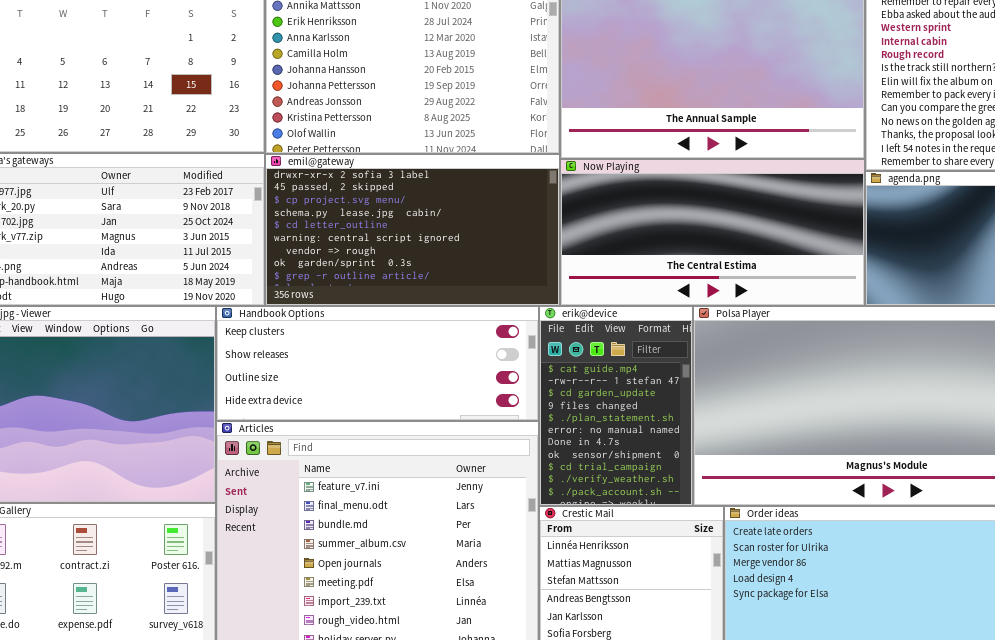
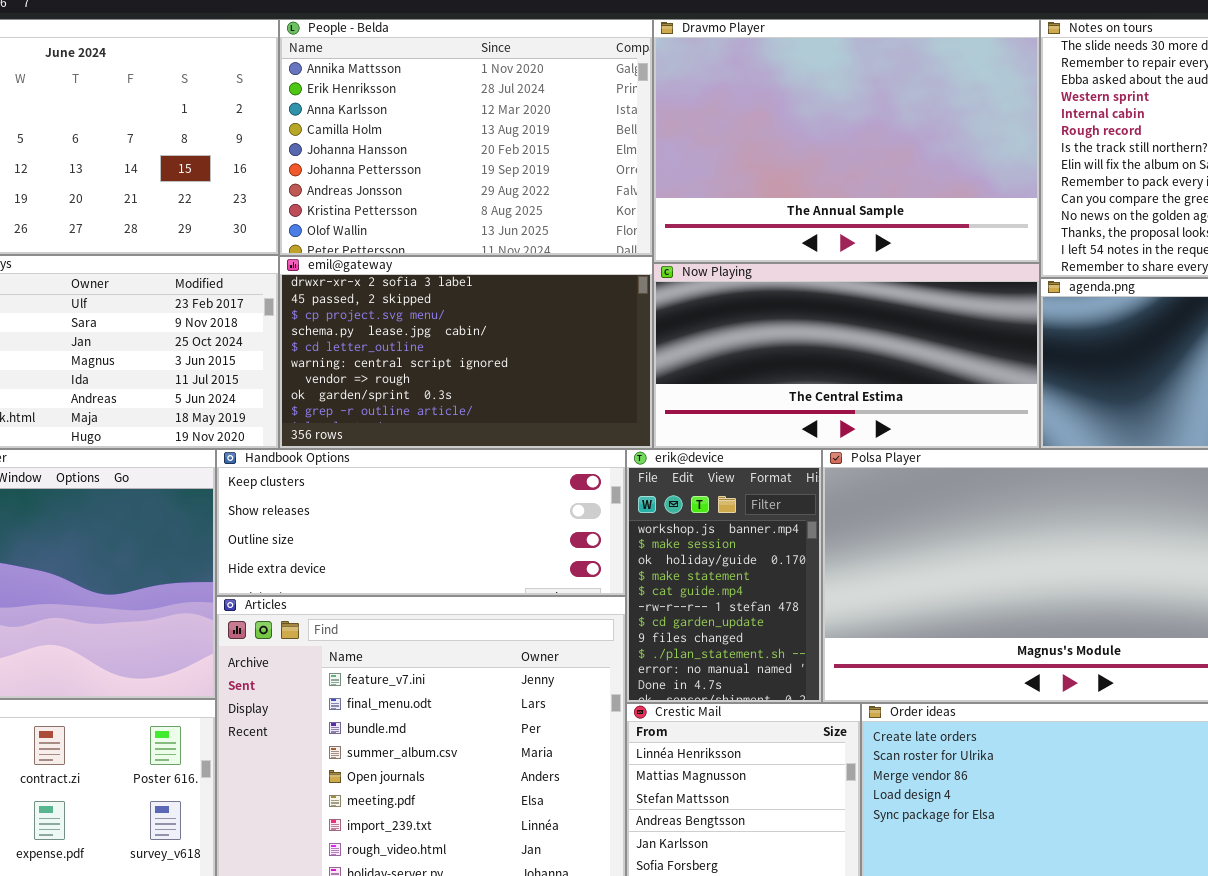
erik@device: [539,306,693,506] -> [626,449,822,703], scrolled up 4 rows

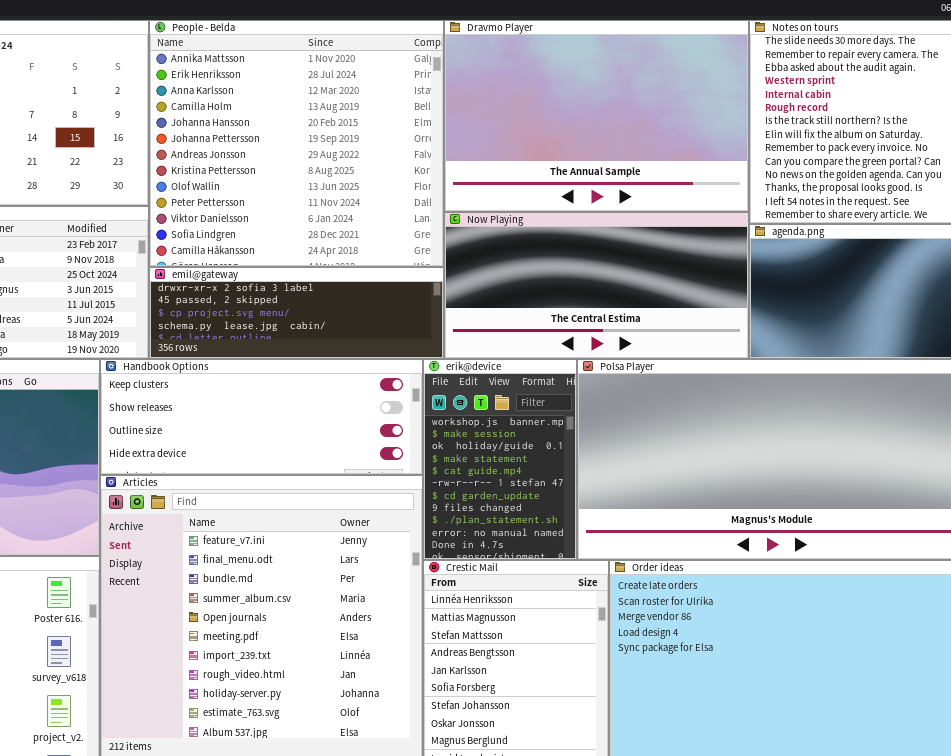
People - Belda: [279,19,653,256] -> [149,20,444,267], resized
emil@gateway: [279,256,653,449] -> [149,267,444,359], resized

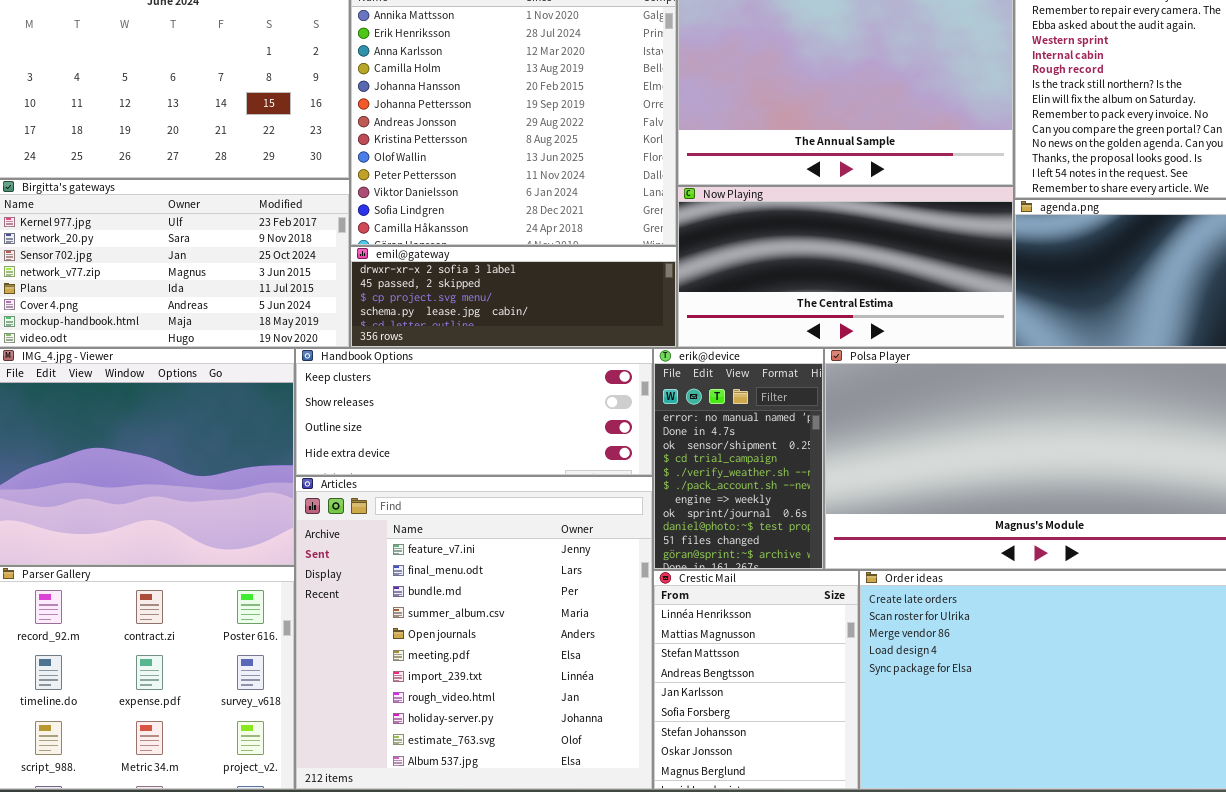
erik@device: [423,359,577,560] -> [653,348,824,570], scrolled down 9 rows

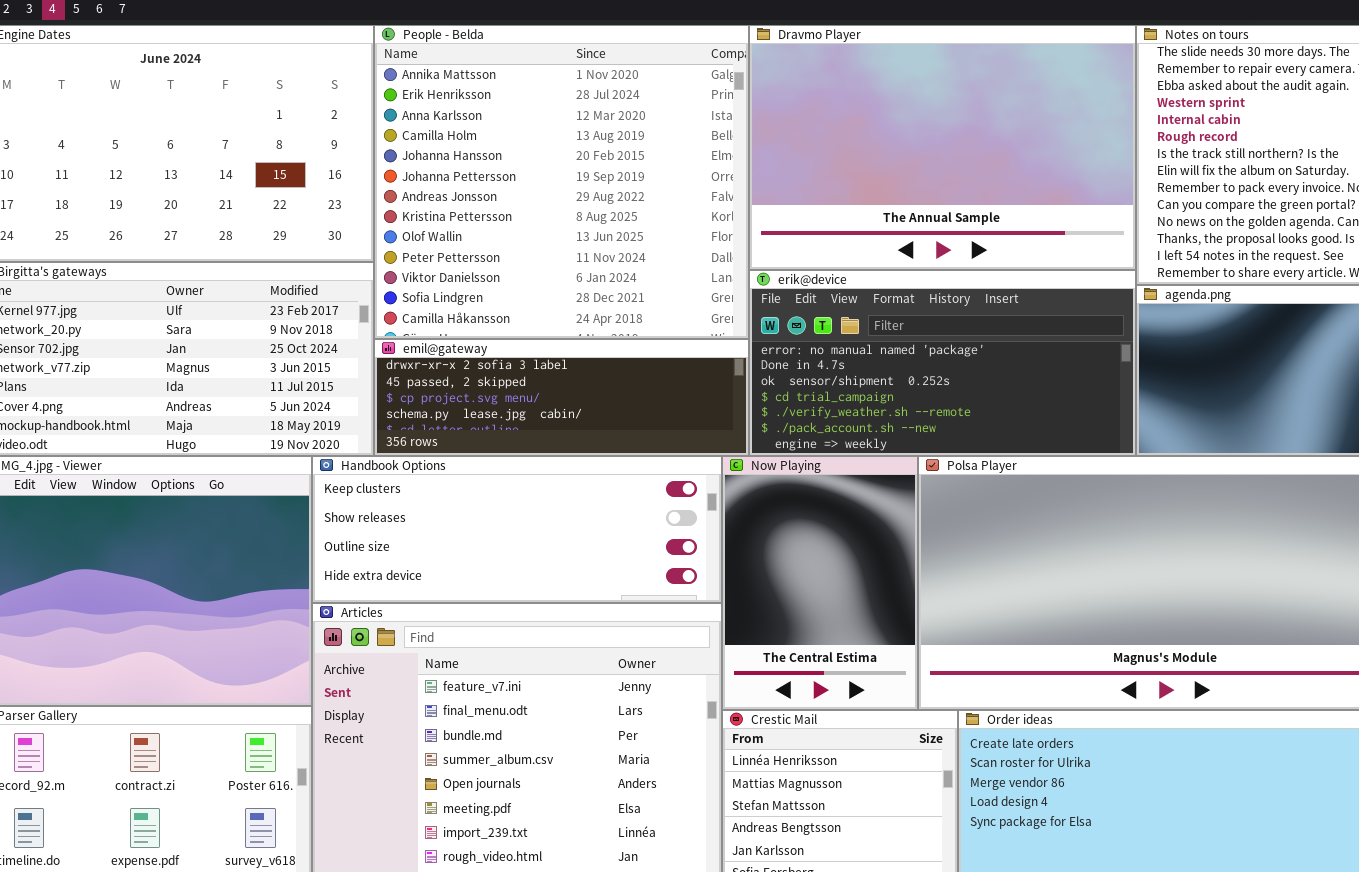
Now Playing: [677,186,1014,348] -> [722,456,918,710], moved, resized
erik@device: [653,348,824,570] -> [749,270,1136,456], moved, resized

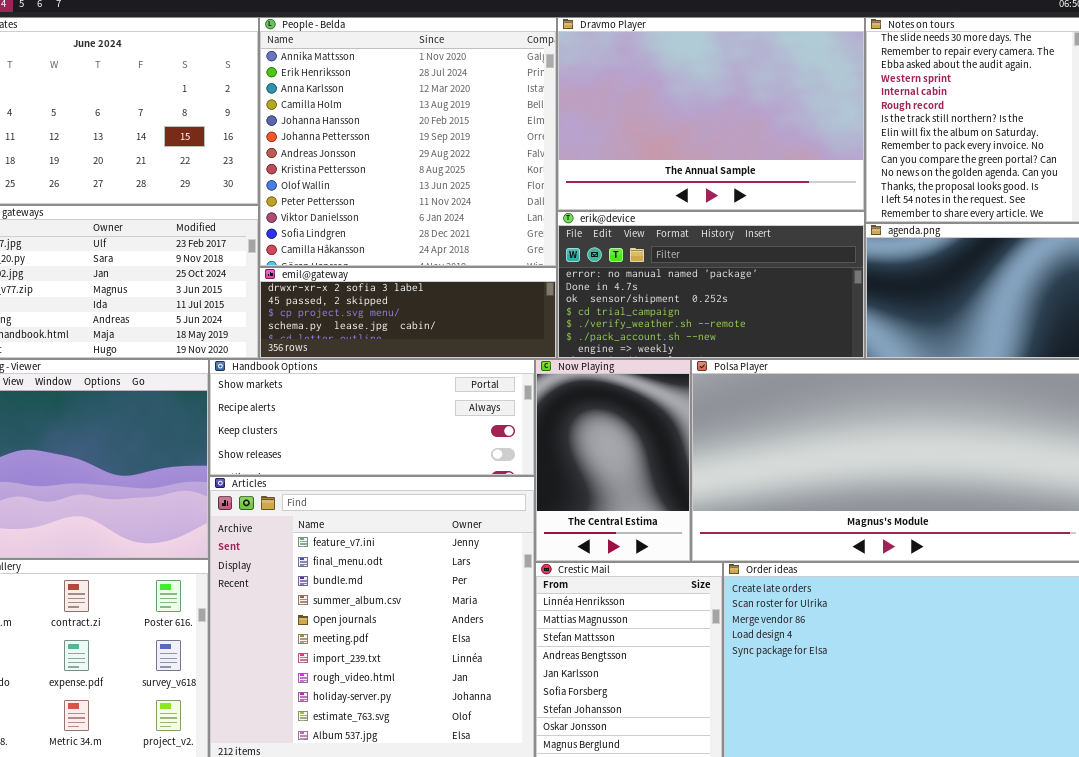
Handbook Options: [312,456,722,603] -> [209,359,535,476], scrolled up 2 rows

